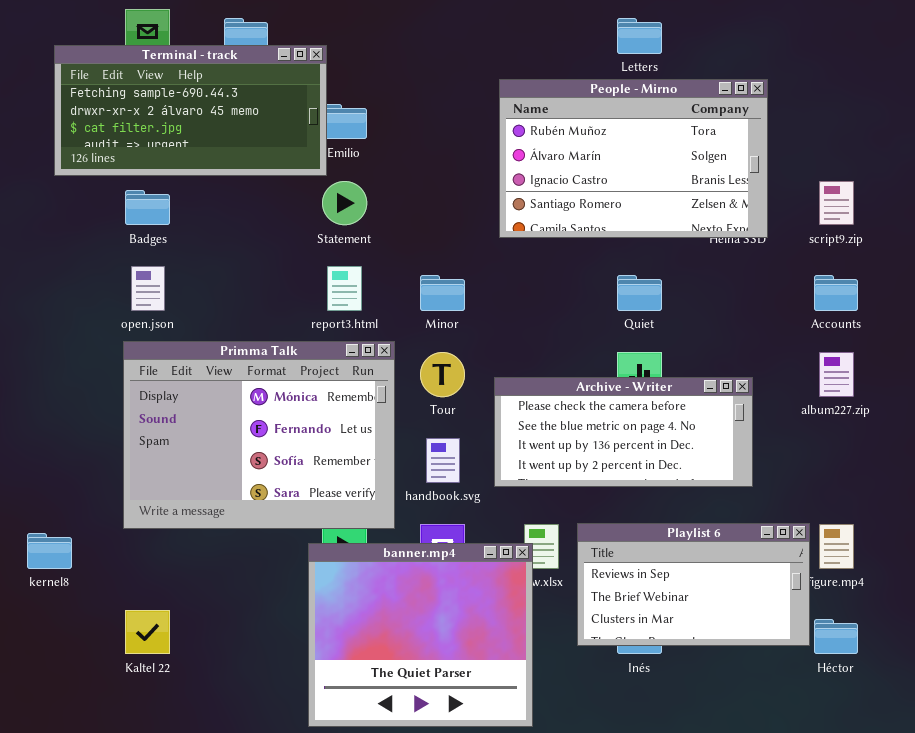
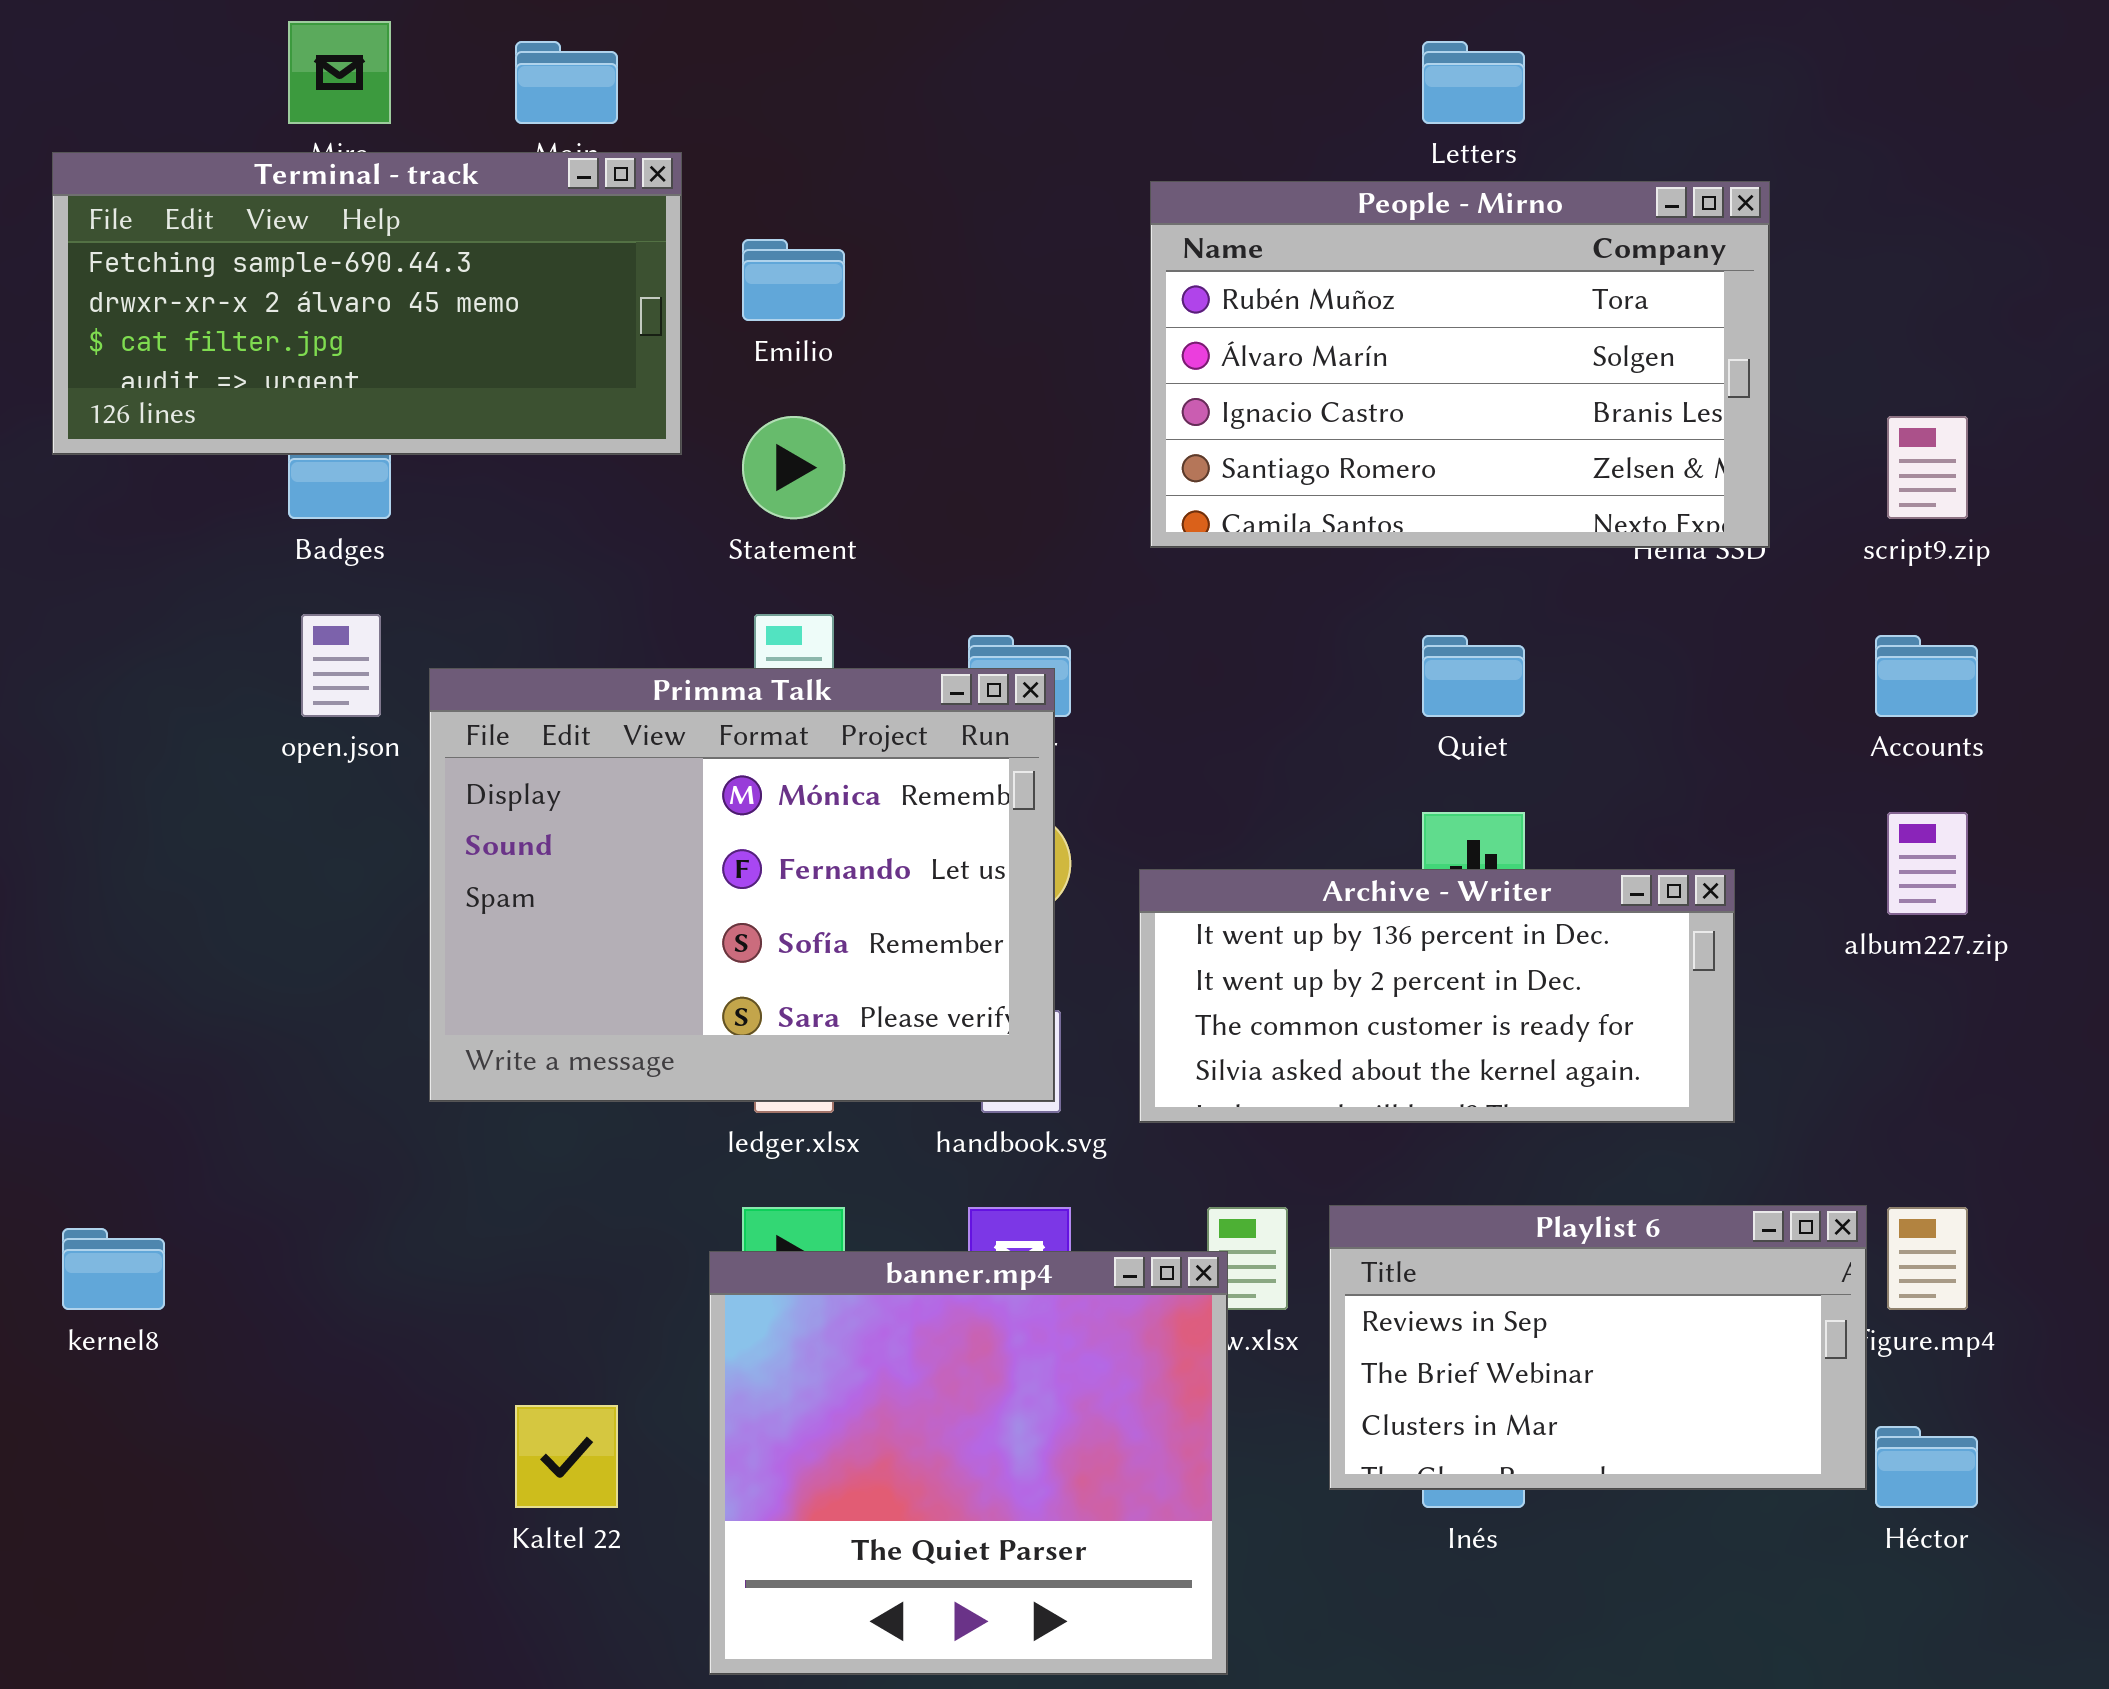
Terminal - track: [54,45,327,176] -> [52,152,682,455], moved
Primma Talk: [123,341,395,529] -> [429,668,1055,1102], moved
Archive - Writer: [494,377,753,487] -> [1139,869,1735,1123], scrolled down 2 rows
Kaltel 22: [125,610,170,654] -> [515,1405,618,1508], moved

